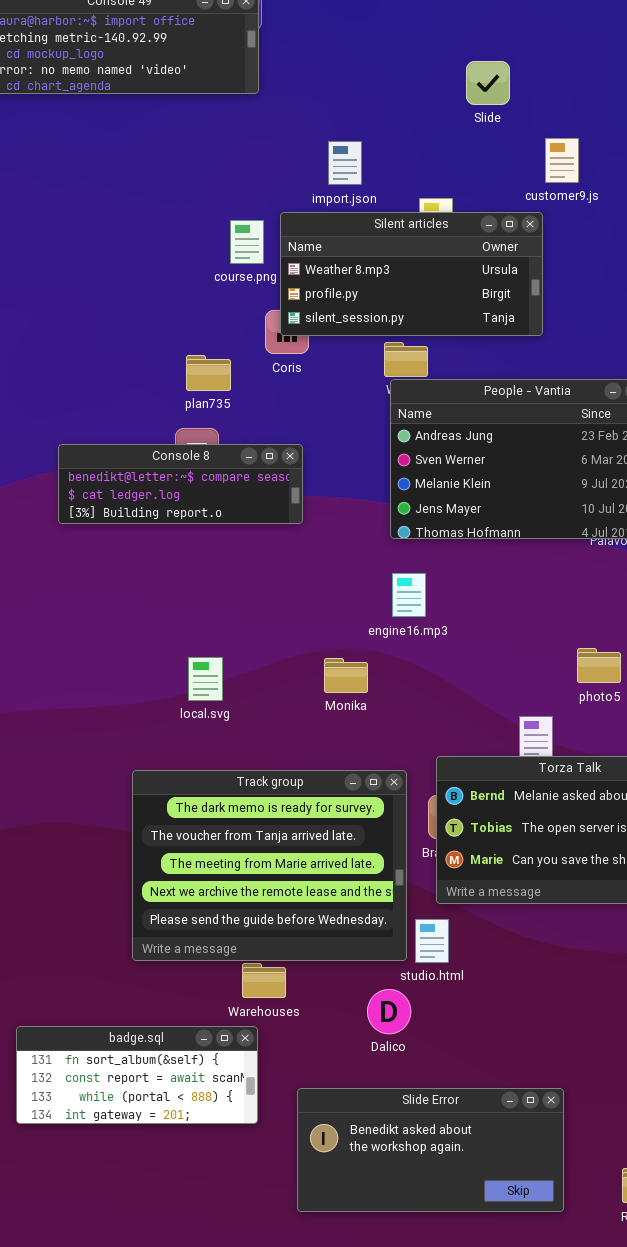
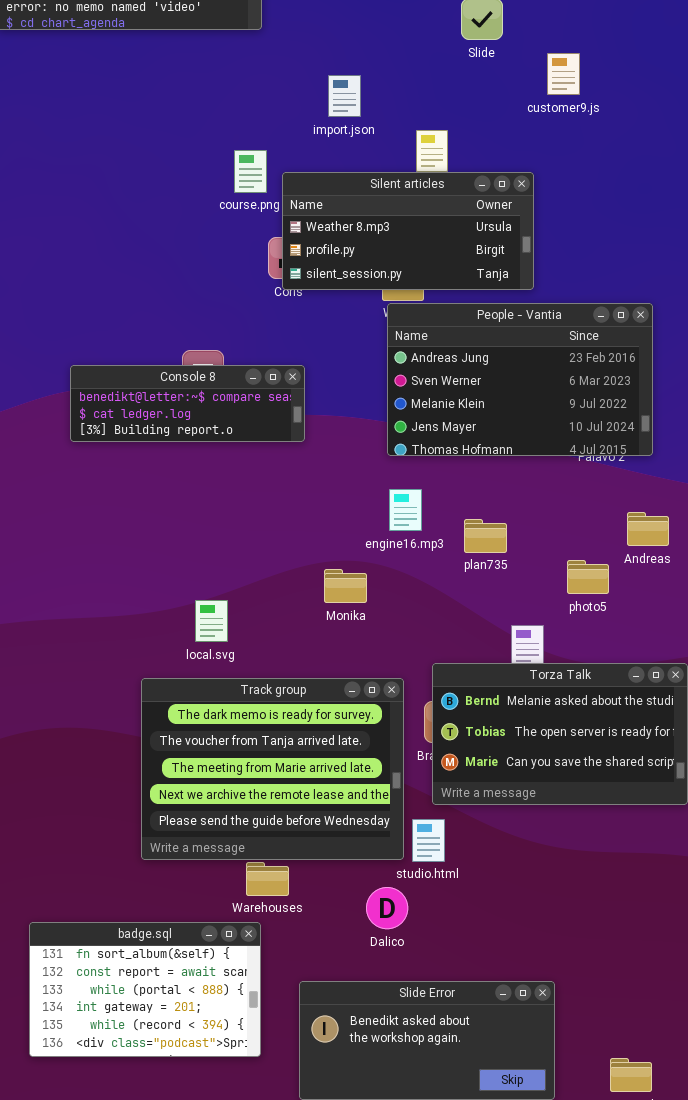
customer9.js: [545,138,579,183] -> [547,53,580,95], moved
Silent articles: [280,212,543,336] -> [282,172,534,290], moved
plan735: [186,355,231,391] -> [464,519,507,553], moved
local.svg: [188,657,223,701] -> [195,600,228,642], moved
badge.sql: [16,1026,258,1124] -> [29,922,261,1057], resized

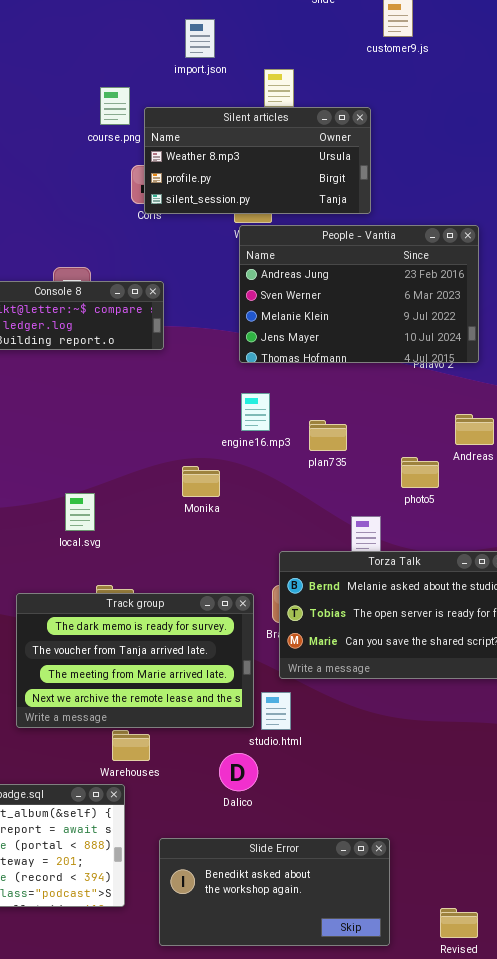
Track group: [141,678,404,860] -> [16,593,254,728], resized

